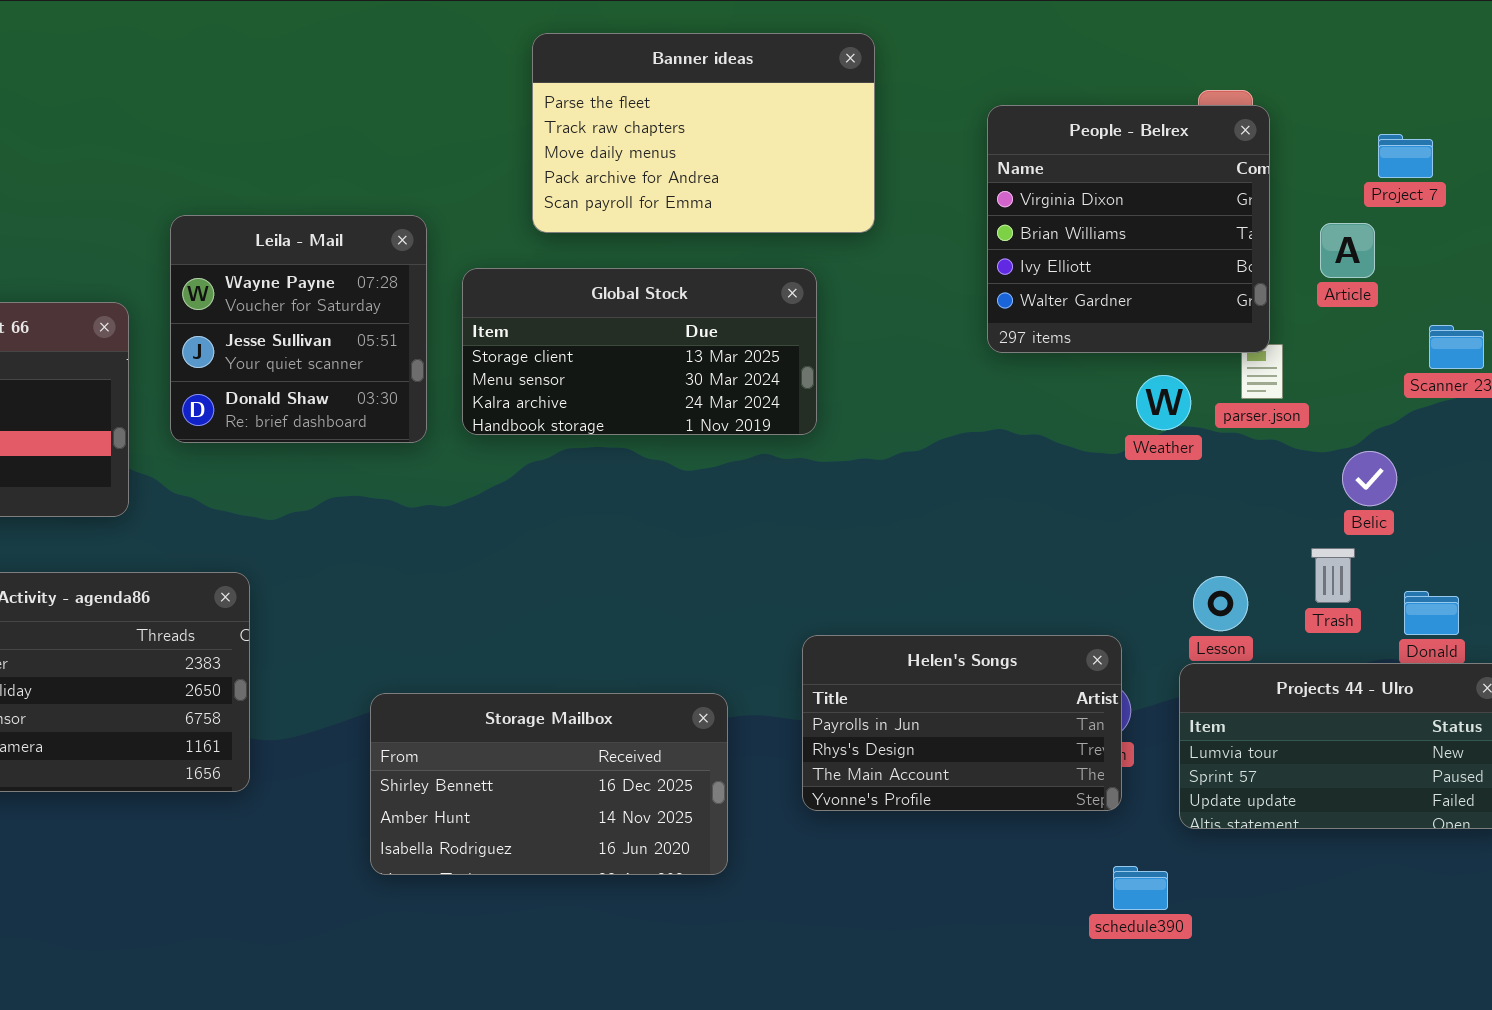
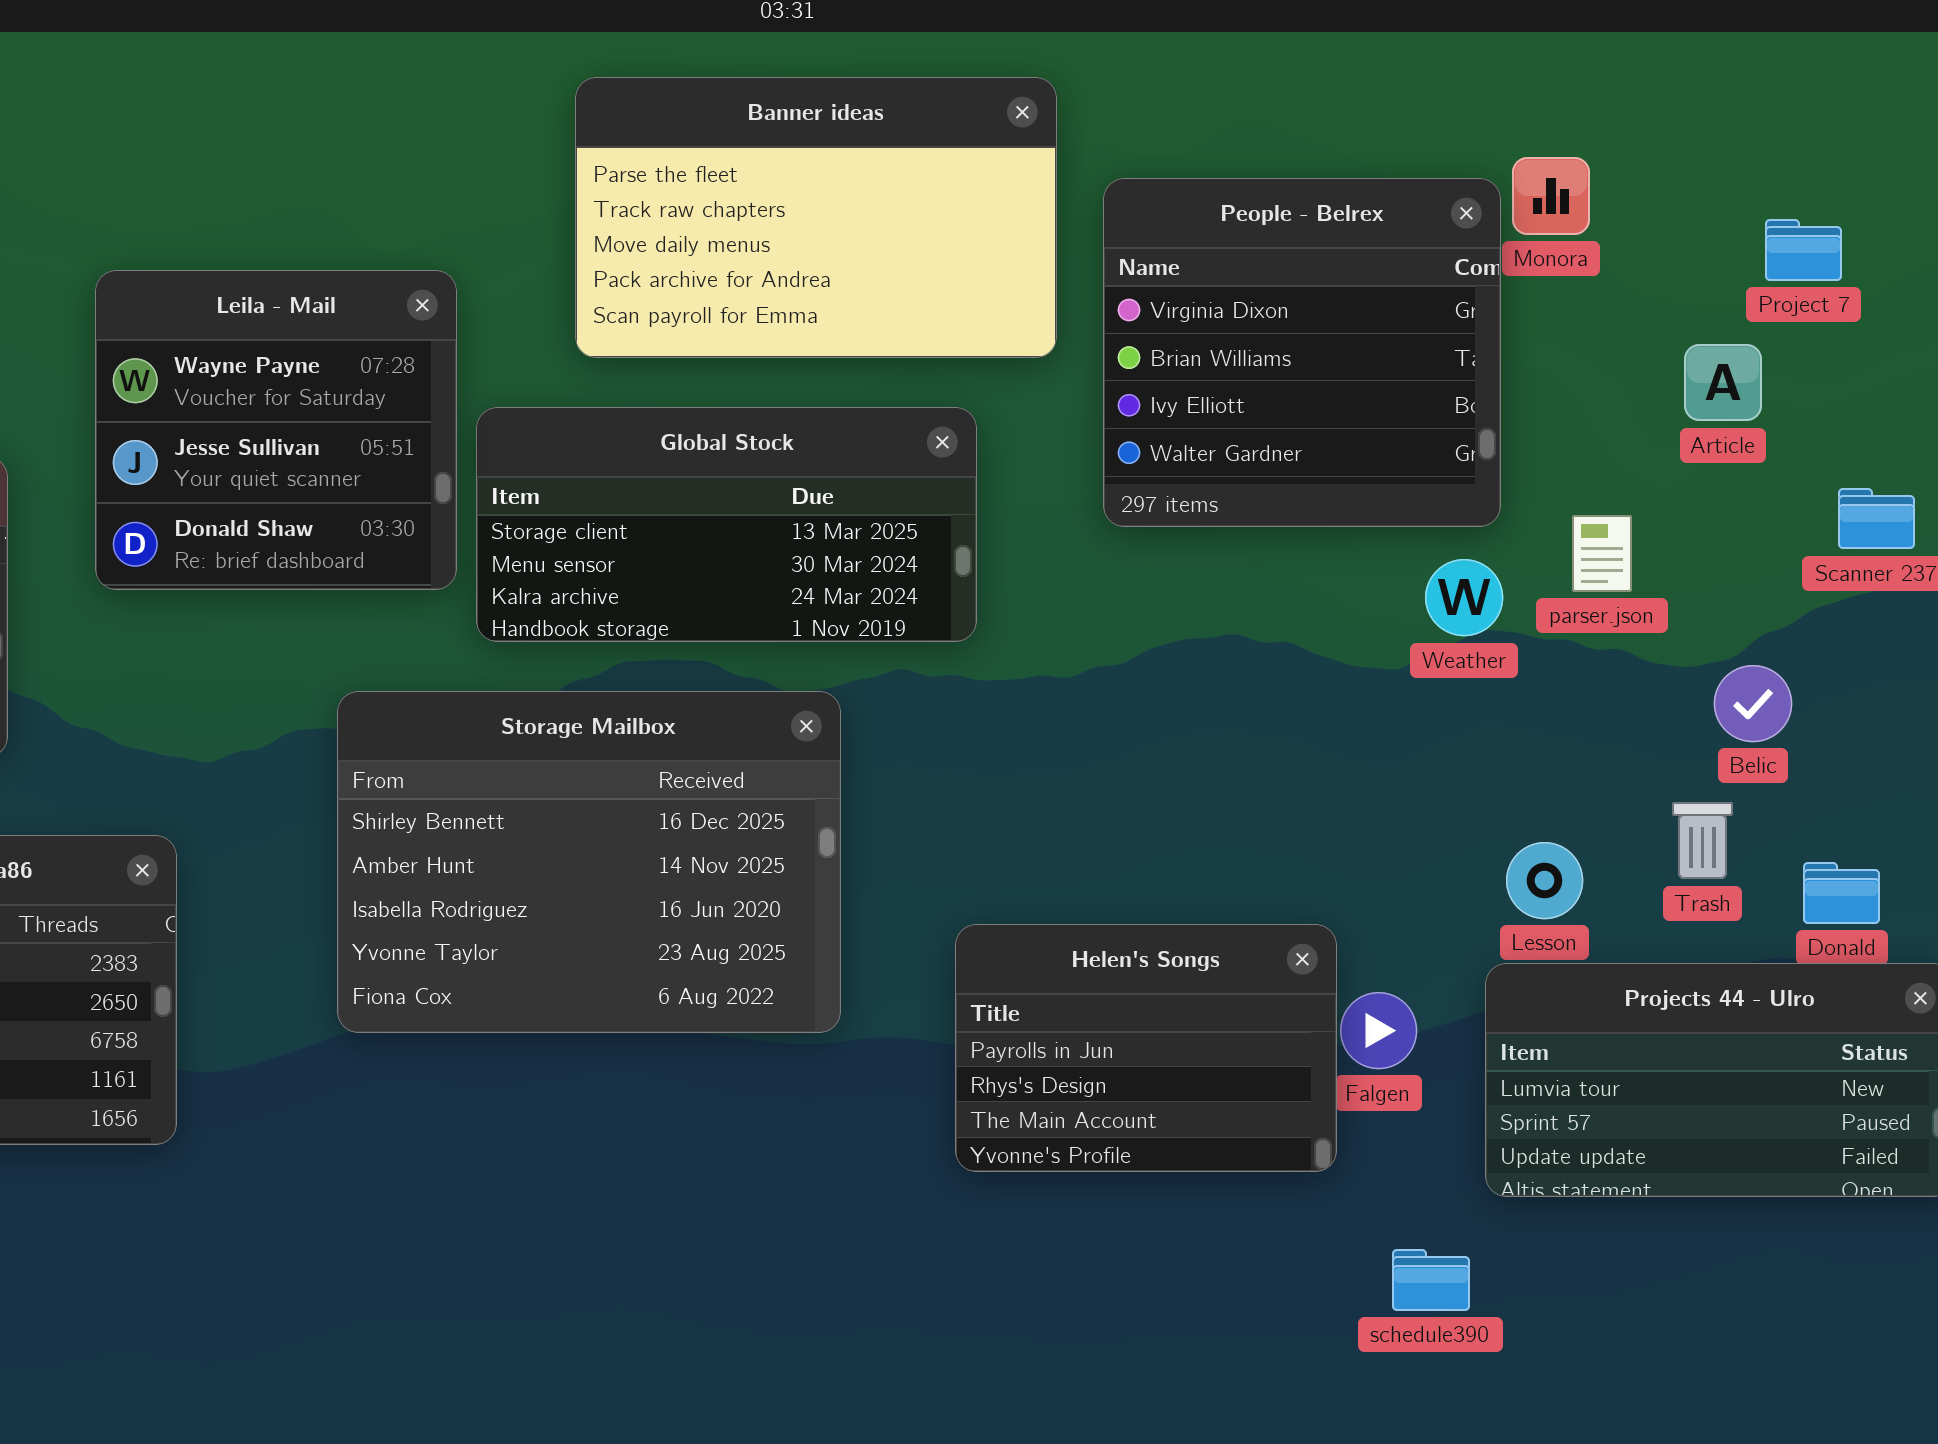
People - Belrex: [987,105,1270,353] -> [1103,178,1501,527], moved
Leila - Mail: [170,215,427,443] -> [95,270,457,590], moved
Helen's Songs: [802,635,1122,811] -> [955,924,1337,1172], resized
Storage Mailbox: [370,693,728,875] -> [337,691,841,1033], moved, resized

